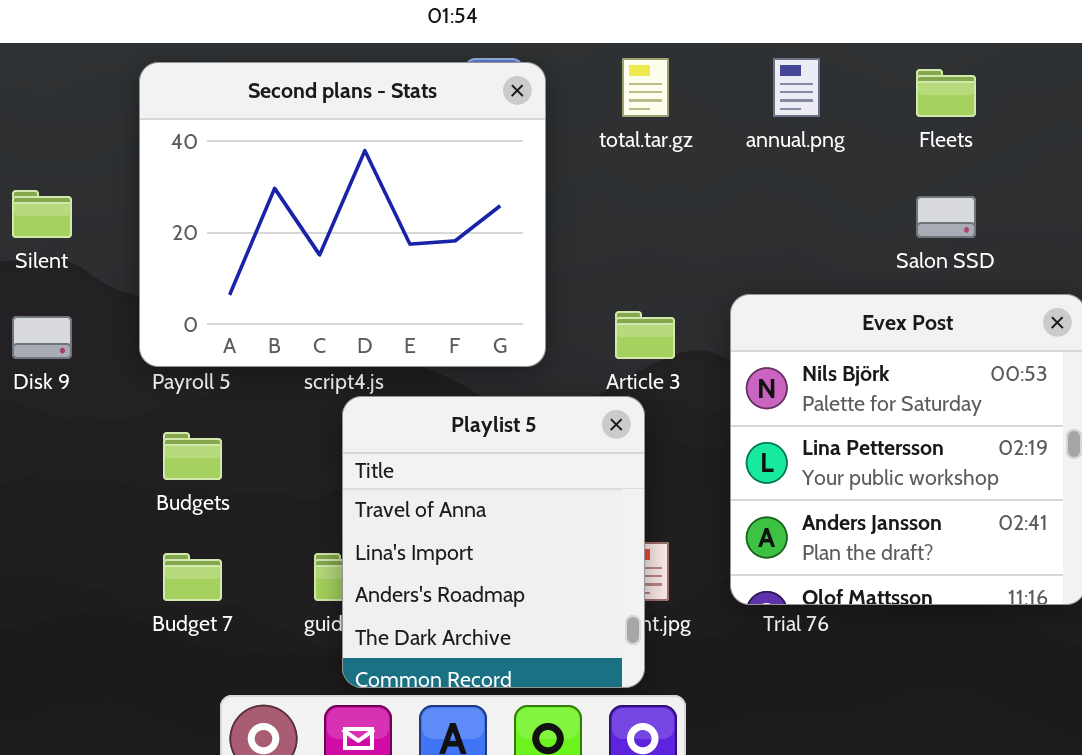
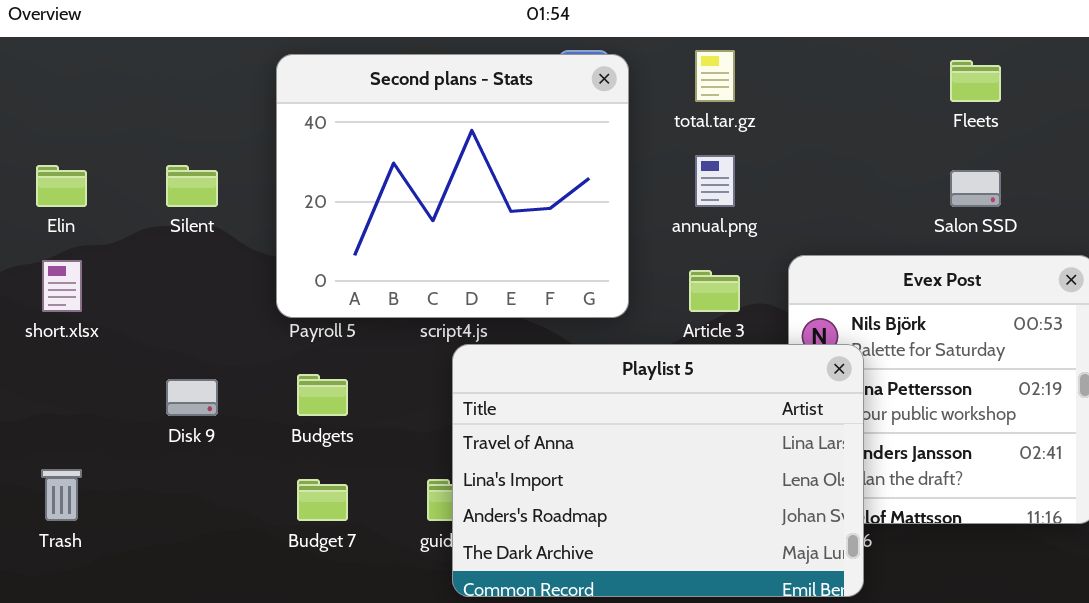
annual.png: [773,58,820,117] -> [695,155,735,207], moved
Disk 9: [12,316,72,359] -> [166,379,218,416], moved
Playlist 5: [342,396,645,688] -> [452,344,864,597], resized

